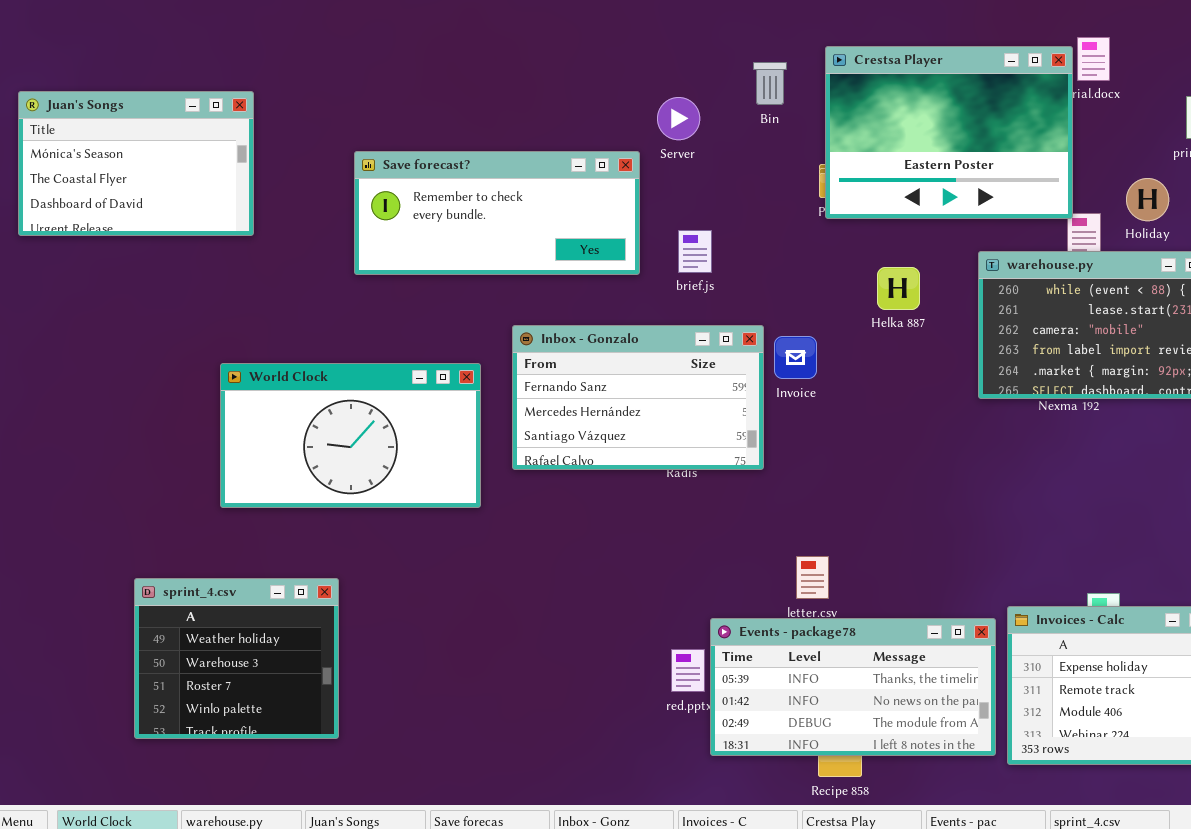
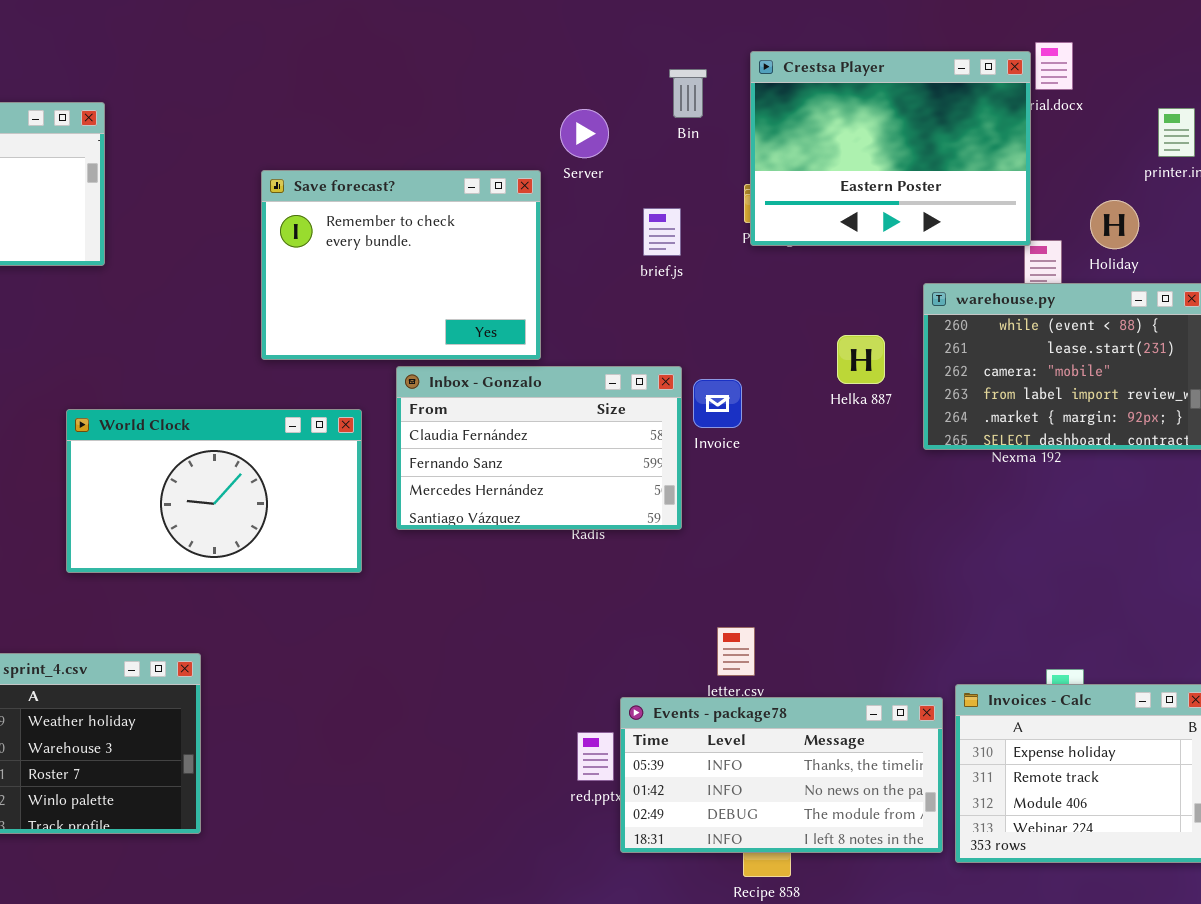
Save forecast?: [354,151,640,275] -> [261,170,541,360], resized
brief.js: [678,230,712,273] -> [643,208,681,256], moved
Helka 887: [877,267,920,310] -> [837,335,885,384], moved
Inbox - Gonzalo: [512,325,764,470] -> [396,366,682,530], scrolled up 1 row

